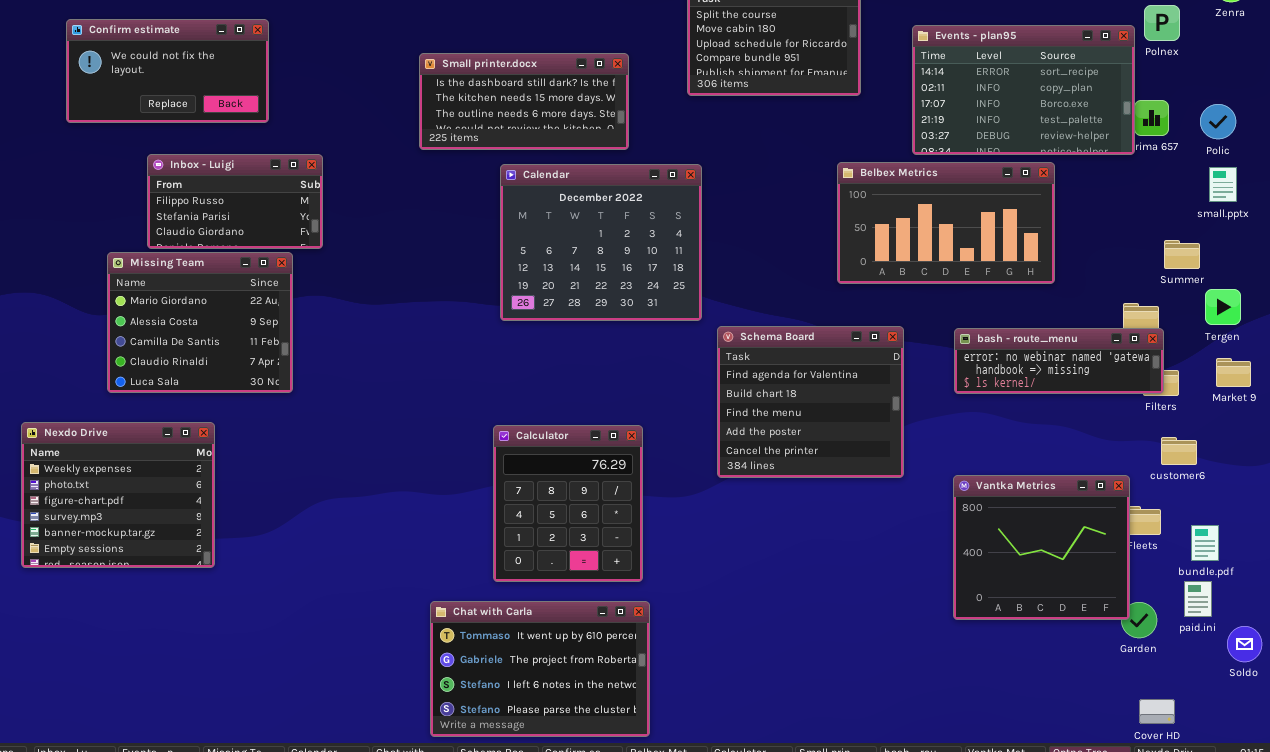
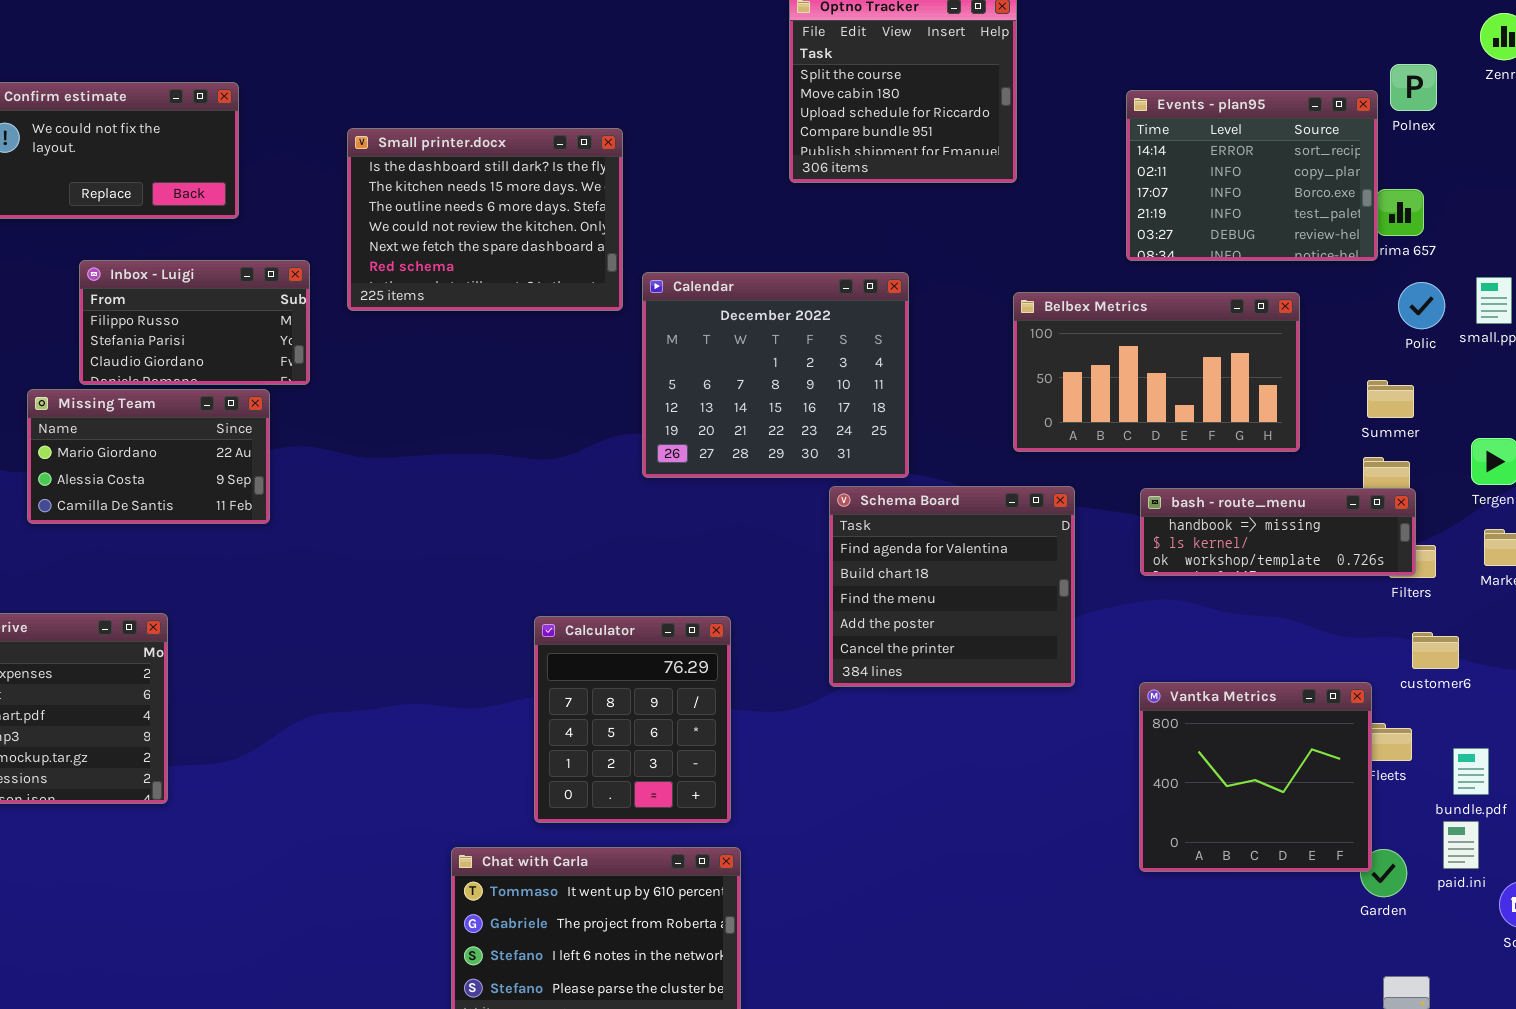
Events - plan95: [912,25,1135,155] -> [1126,90,1378,261], resized
Small printer.docx: [419,53,629,150] -> [347,128,623,311], moved, resized
Polic: [1200,104,1236,139] -> [1398,282,1445,329], moved
Belbex Metrics: [837,162,1055,284] -> [1013,292,1300,452], moved
Calendar: [500,164,702,321] -> [642,272,909,478], moved
Summer: [1164,240,1200,269] -> [1367,380,1414,418], moved
Missing Team: [107,252,293,393] -> [27,389,270,524], resized
bash - route_menu: [954,328,1164,394] -> [1140,488,1416,576], scrolled down 1 row

